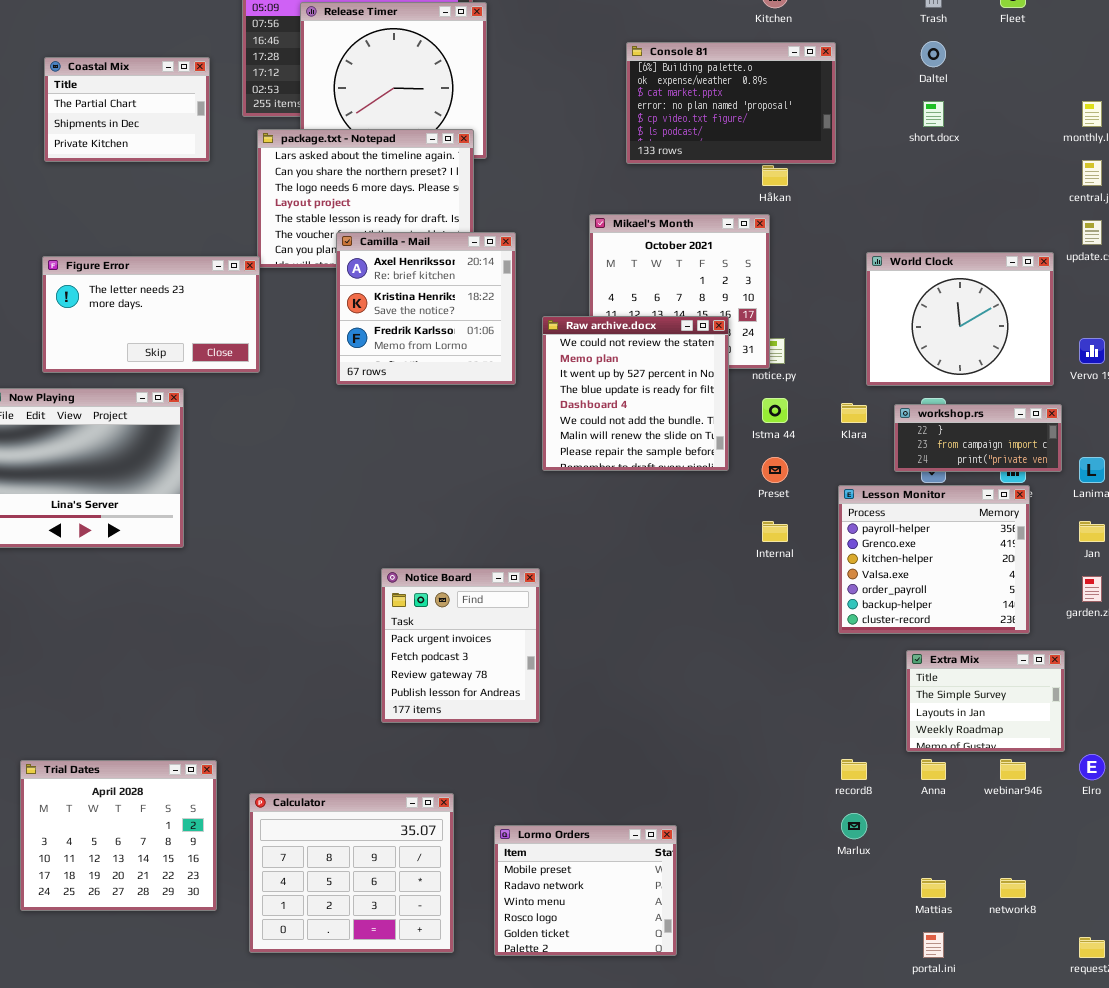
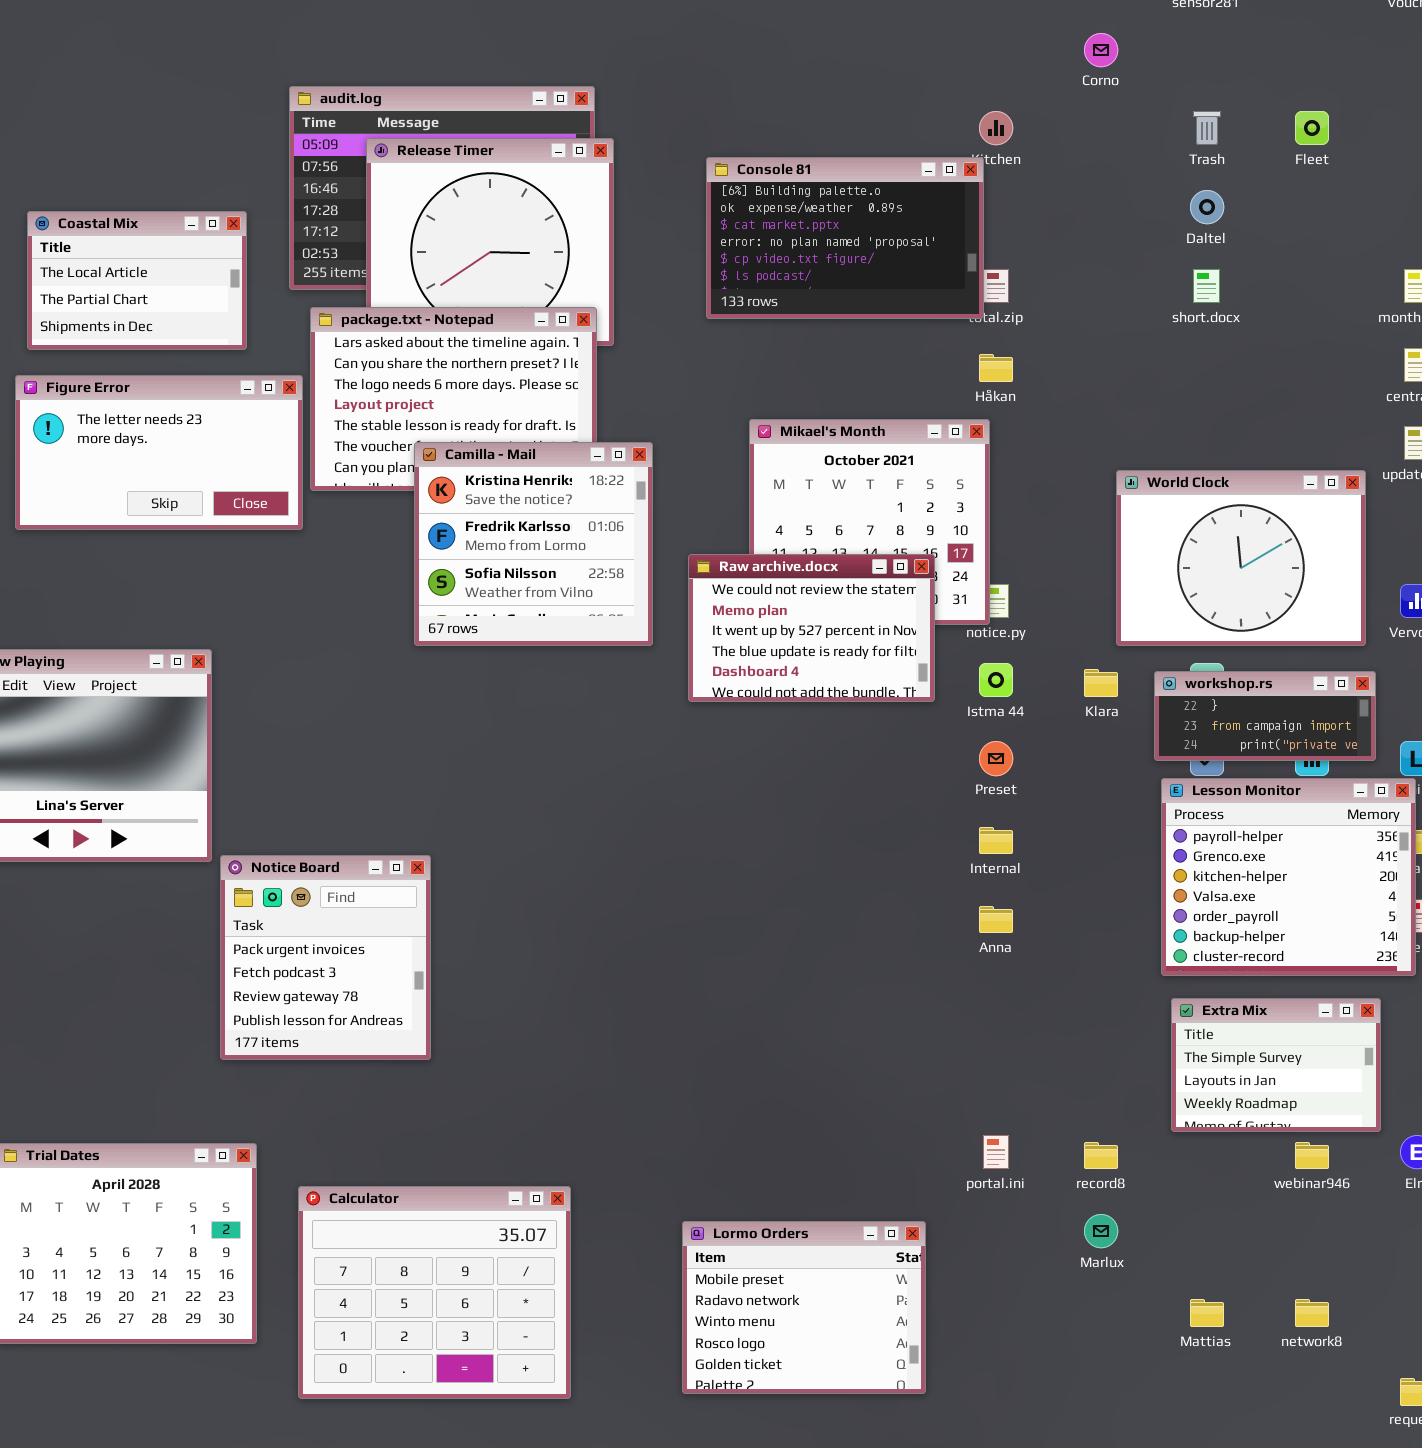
Console 81: [626,42,836,164] -> [706,157,984,319], moved
Coastal Mix: [44,57,210,162] -> [27,211,247,350], scrolled up 1 row
Camilla - Mail: [336,232,516,385] -> [414,442,653,646], scrolled down 1 row
Figure Error: [42,256,260,373] -> [15,375,303,530], moved
Raw archive.docx: [542,316,729,471] -> [688,554,935,702], resized
Lesson Monitor: [838,485,1030,634] -> [1161,778,1416,976], moved
Notice Board: [381,568,540,723] -> [220,855,431,1060], moved
Anna: [921,759,946,780] -> [979,906,1013,933], moved
Lormo Orders: [494,825,677,956] -> [682,1221,926,1394], moved
portal.ini: [923,932,944,958] -> [983,1135,1009,1169], moved

